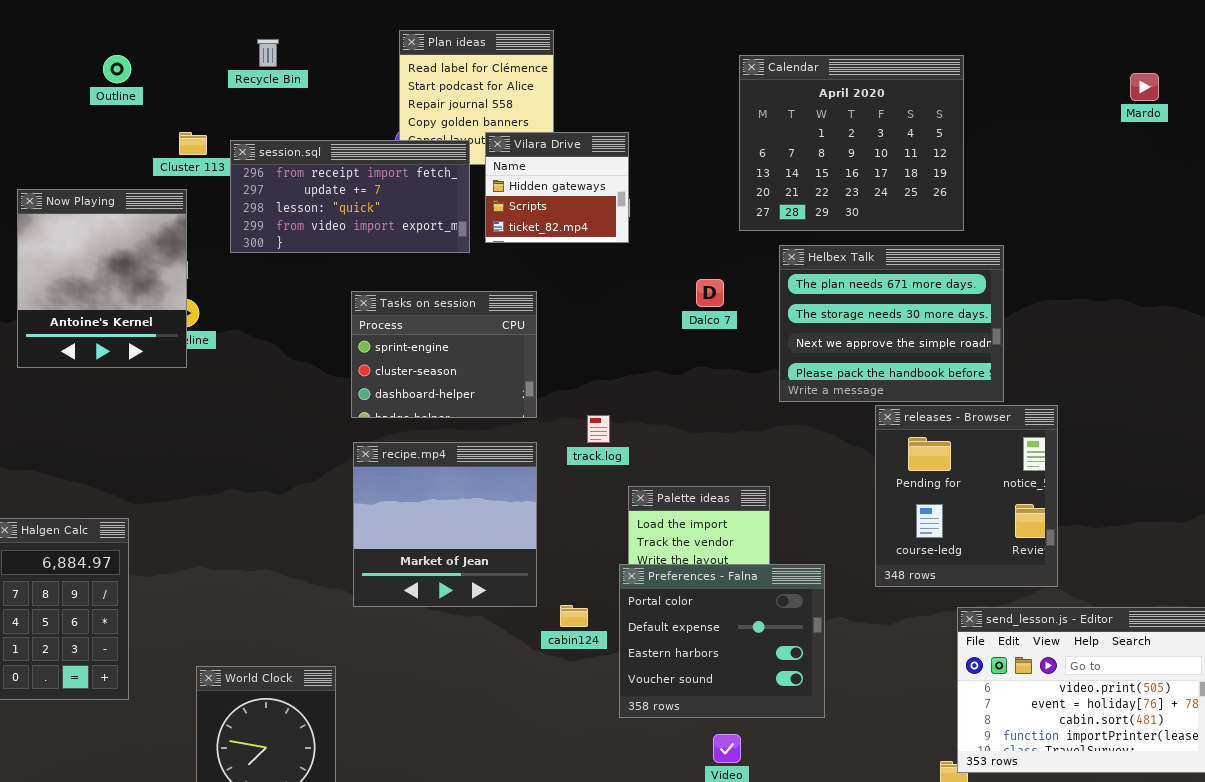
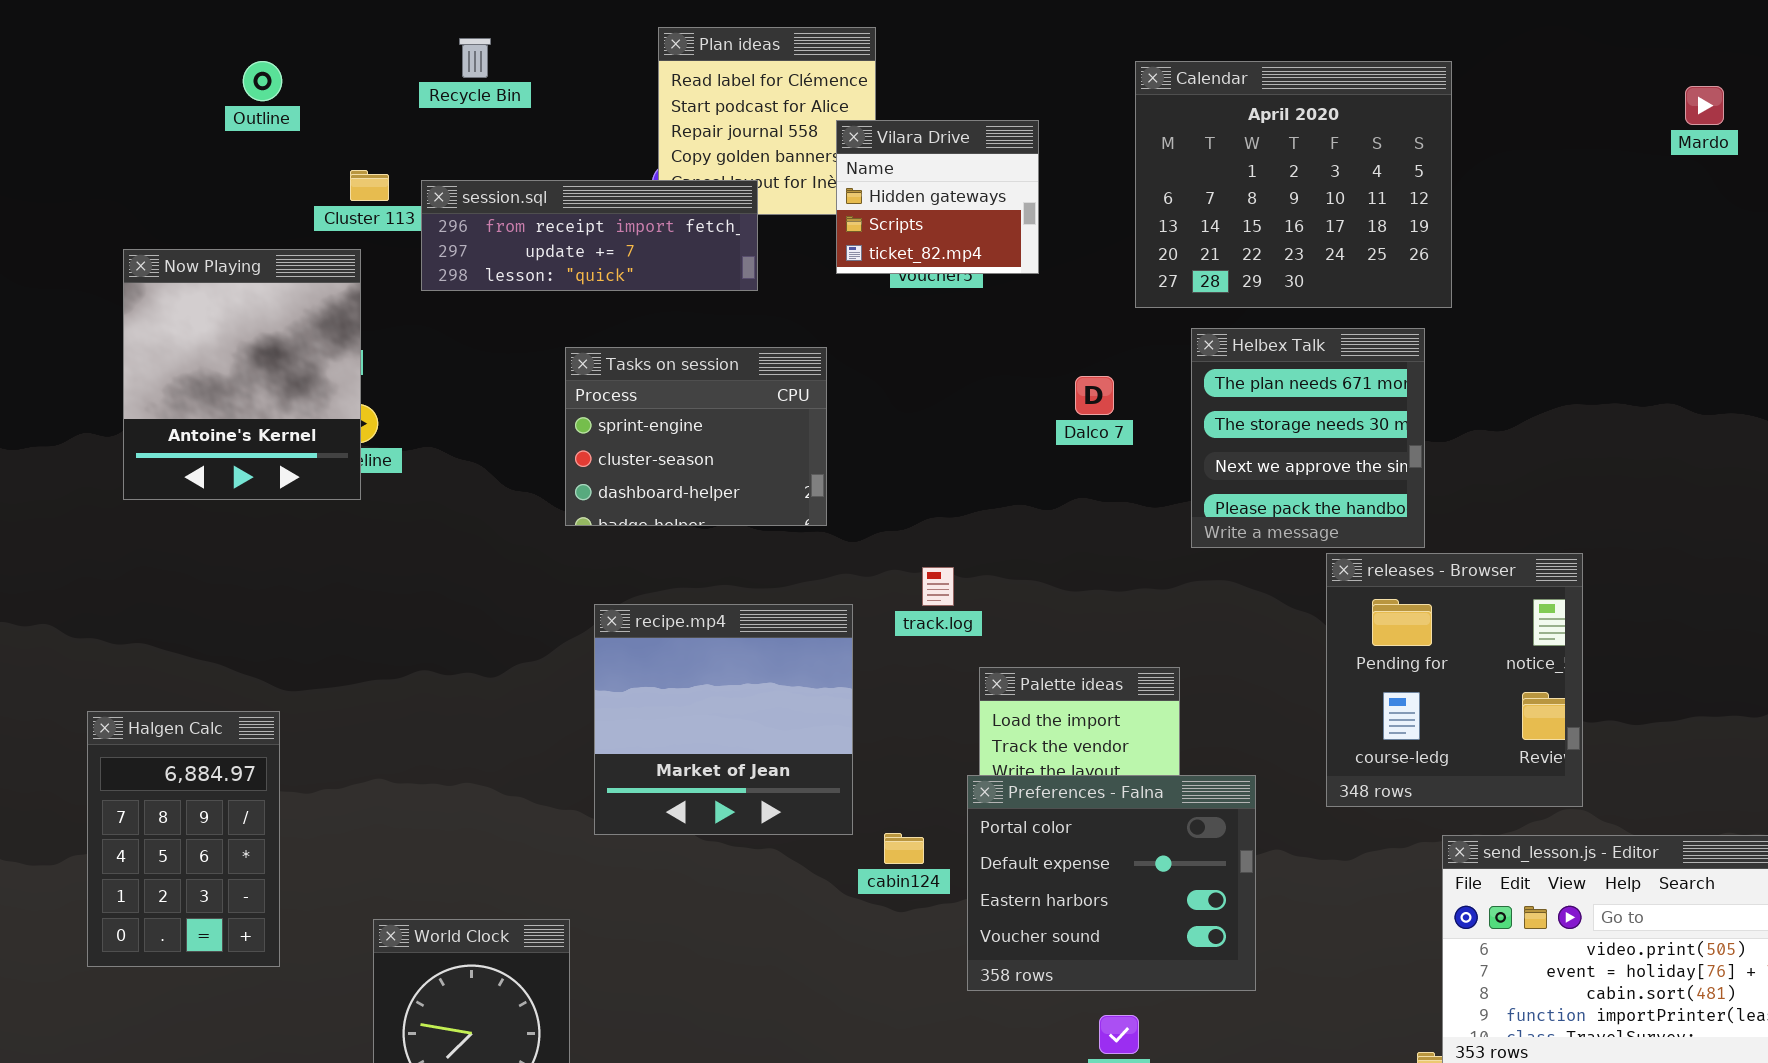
Vilara Drive: [485,132,629,243] -> [836,120,1039,274], moved
session.sql: [230,140,470,253] -> [421,180,758,291], resized
Helbex Talk: [779,245,1004,402] -> [1191,328,1425,548], resized
Tasks on session: [351,291,537,418] -> [565,347,827,526], moved

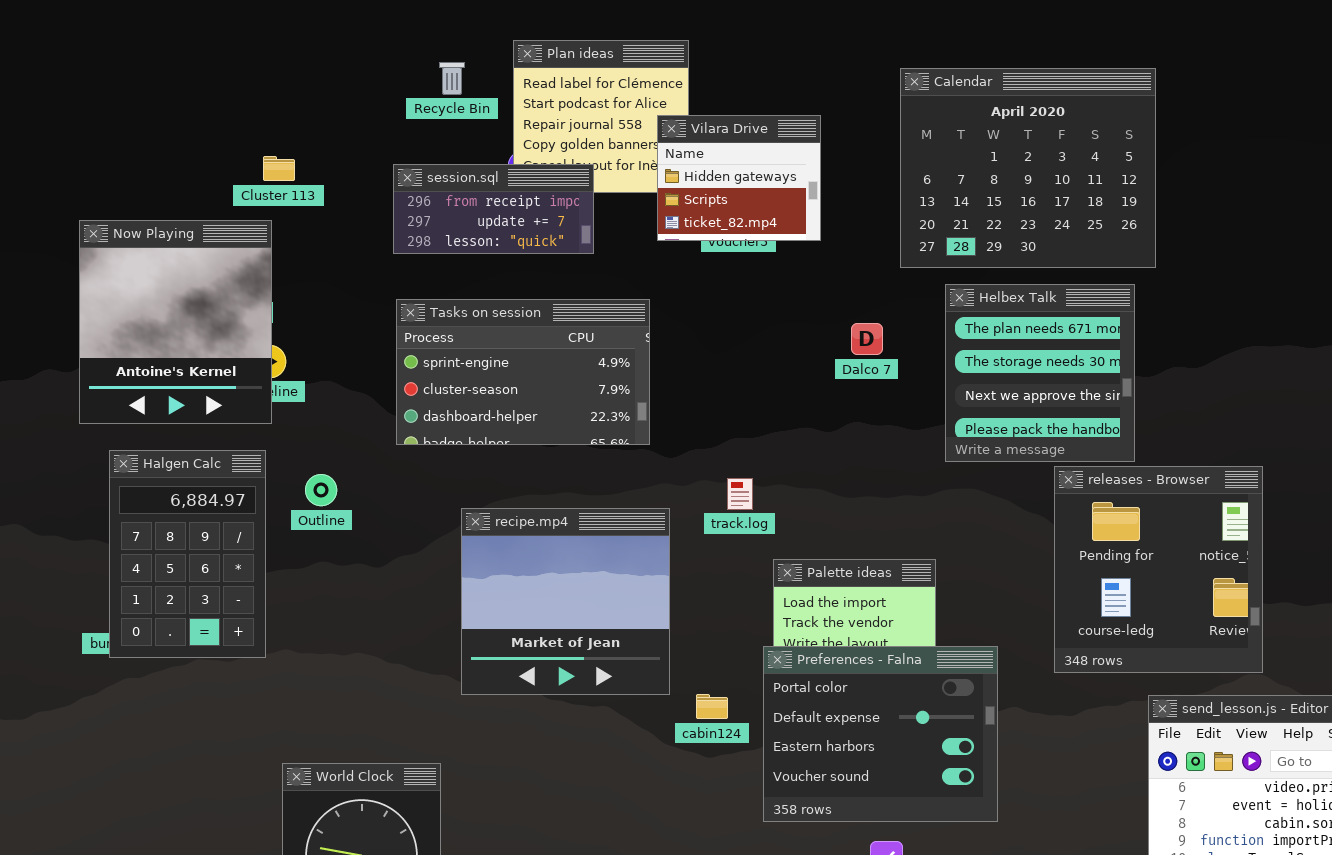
Recycle Bin: [459,38,491,78] -> [439,62,465,95], moved
Outline: [243,61,282,101] -> [305,474,337,506], moved
session.sql: [421,180,758,291] -> [393,164,594,254], resized
Tasks on session: [565,347,827,526] -> [396,299,650,445], resized
Halgen Calc: [87,711,280,967] -> [109,450,266,658], moved

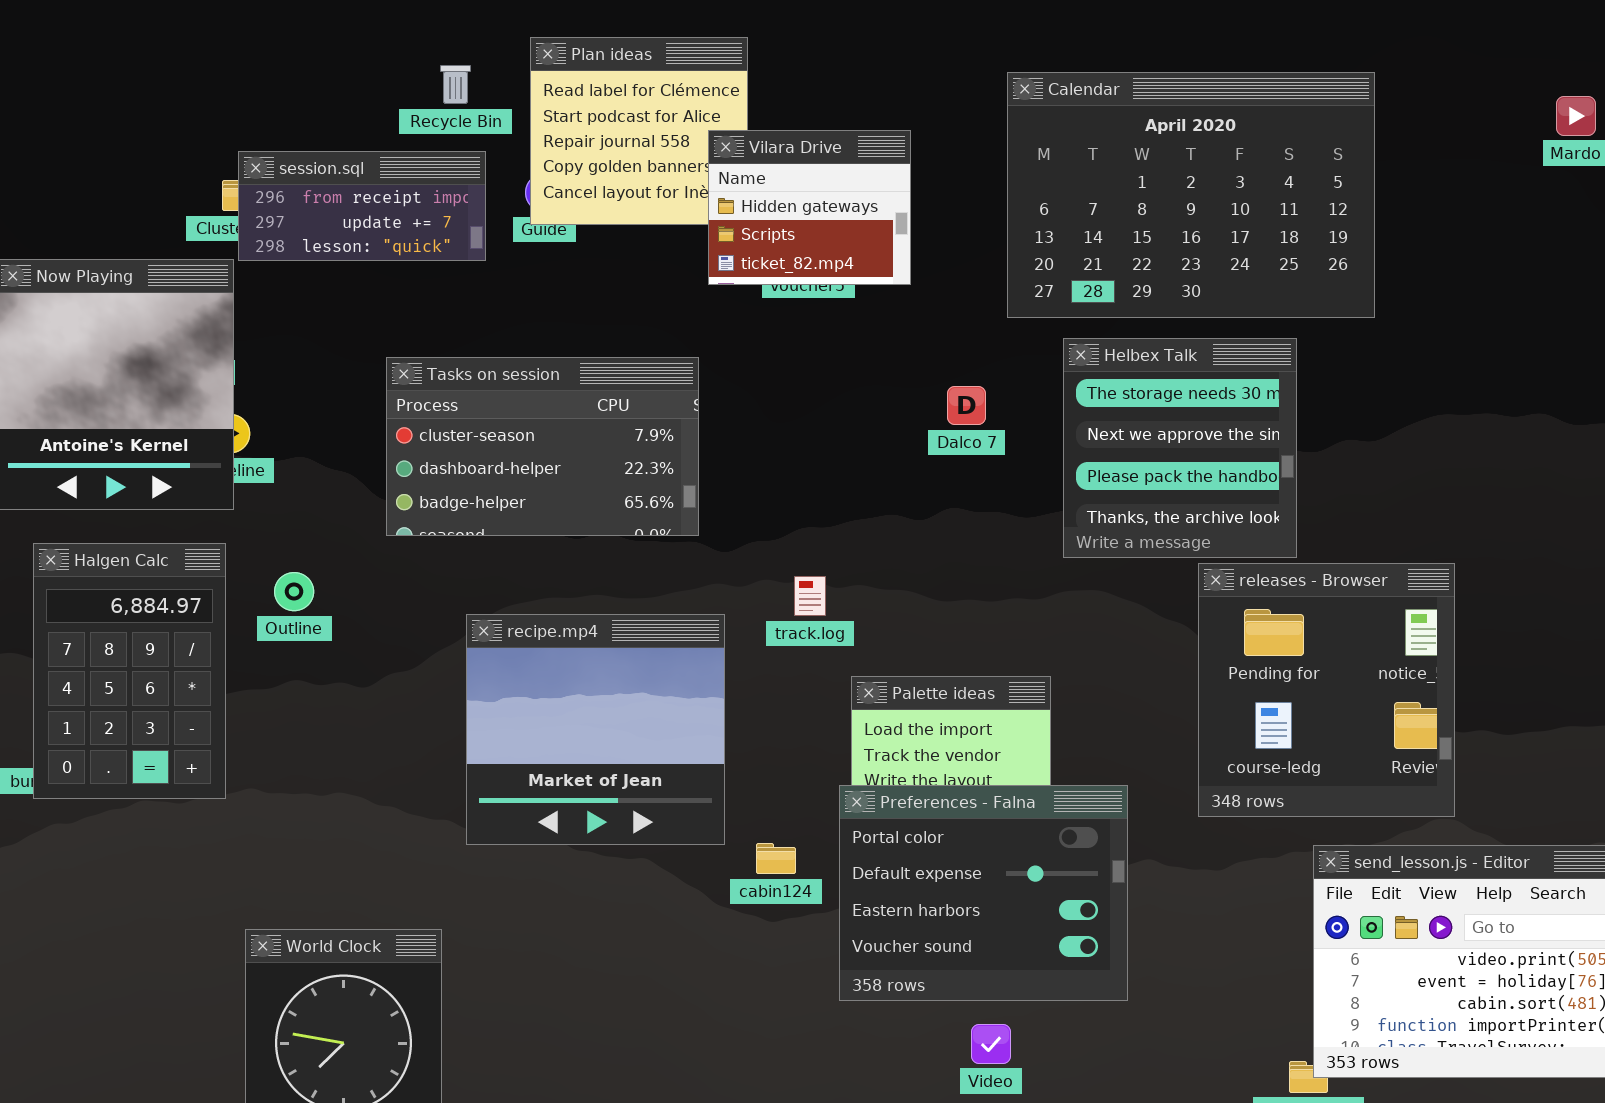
Calendar: [900,68,1156,268] -> [1007,72,1375,318], resized
session.sql: [393,164,594,254] -> [238,151,486,261], moved
Helbex Talk: [945,284,1135,462] -> [1063,338,1297,558], scrolled down 1 row
Tasks on session: [396,299,650,445] -> [386,357,699,536], scrolled down 1 row

